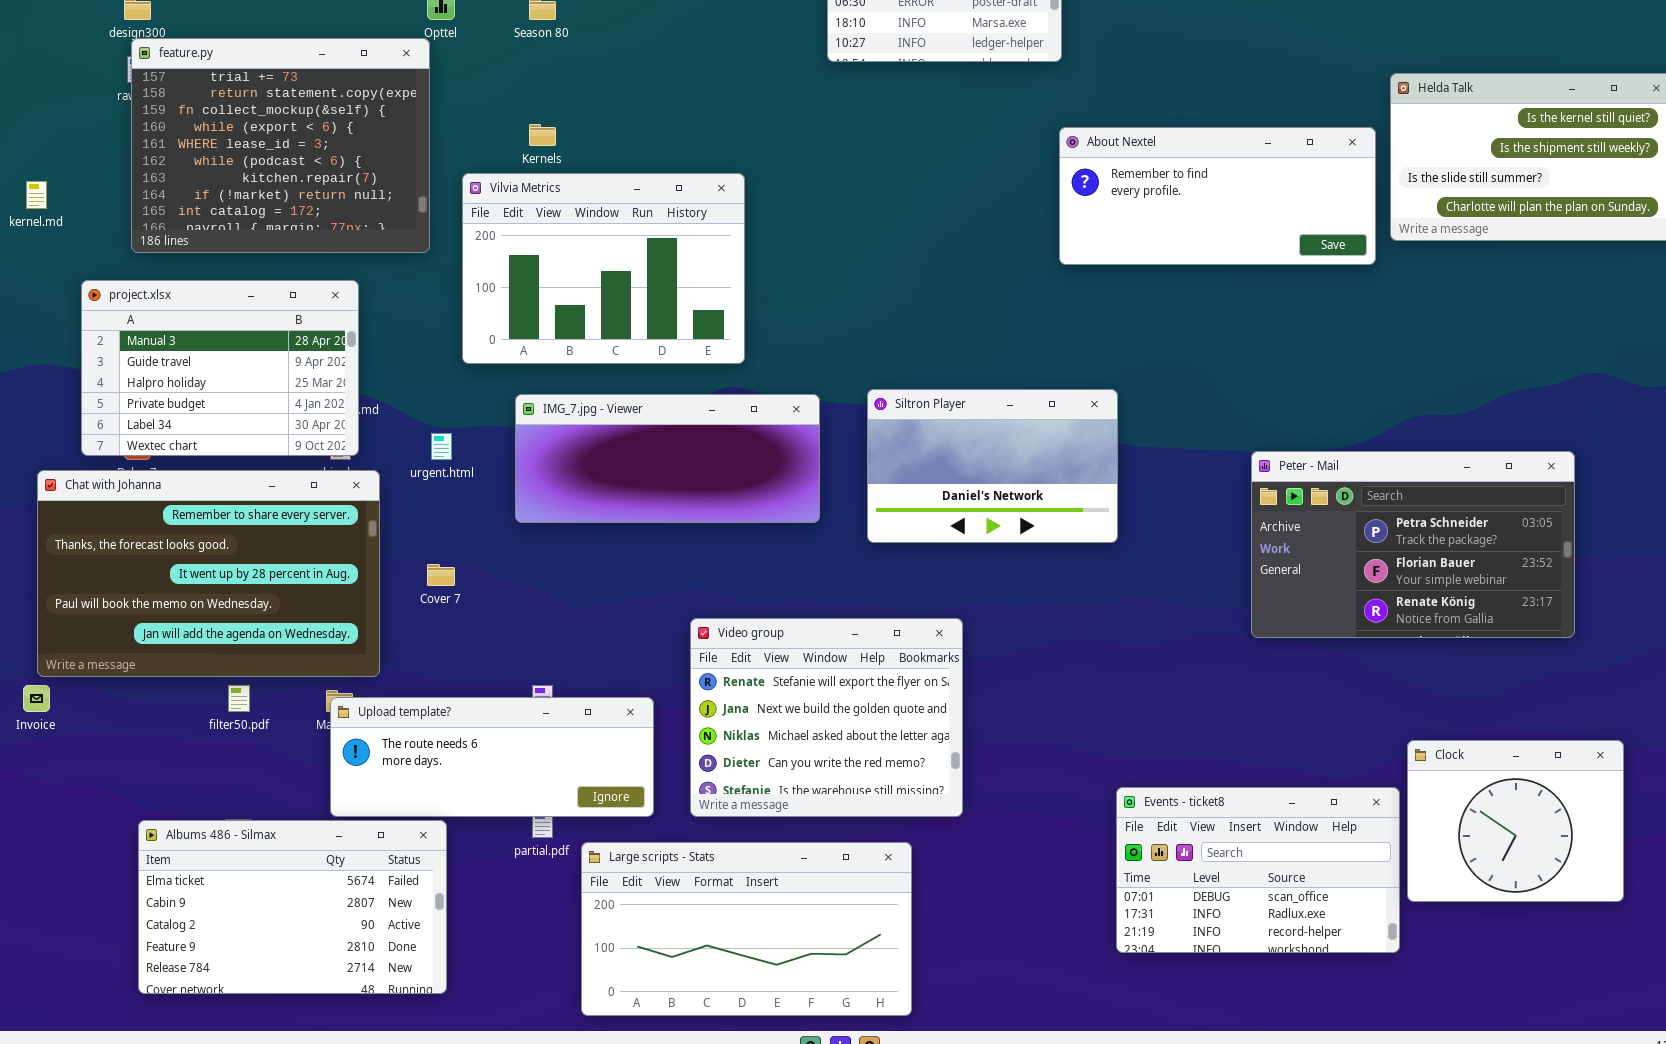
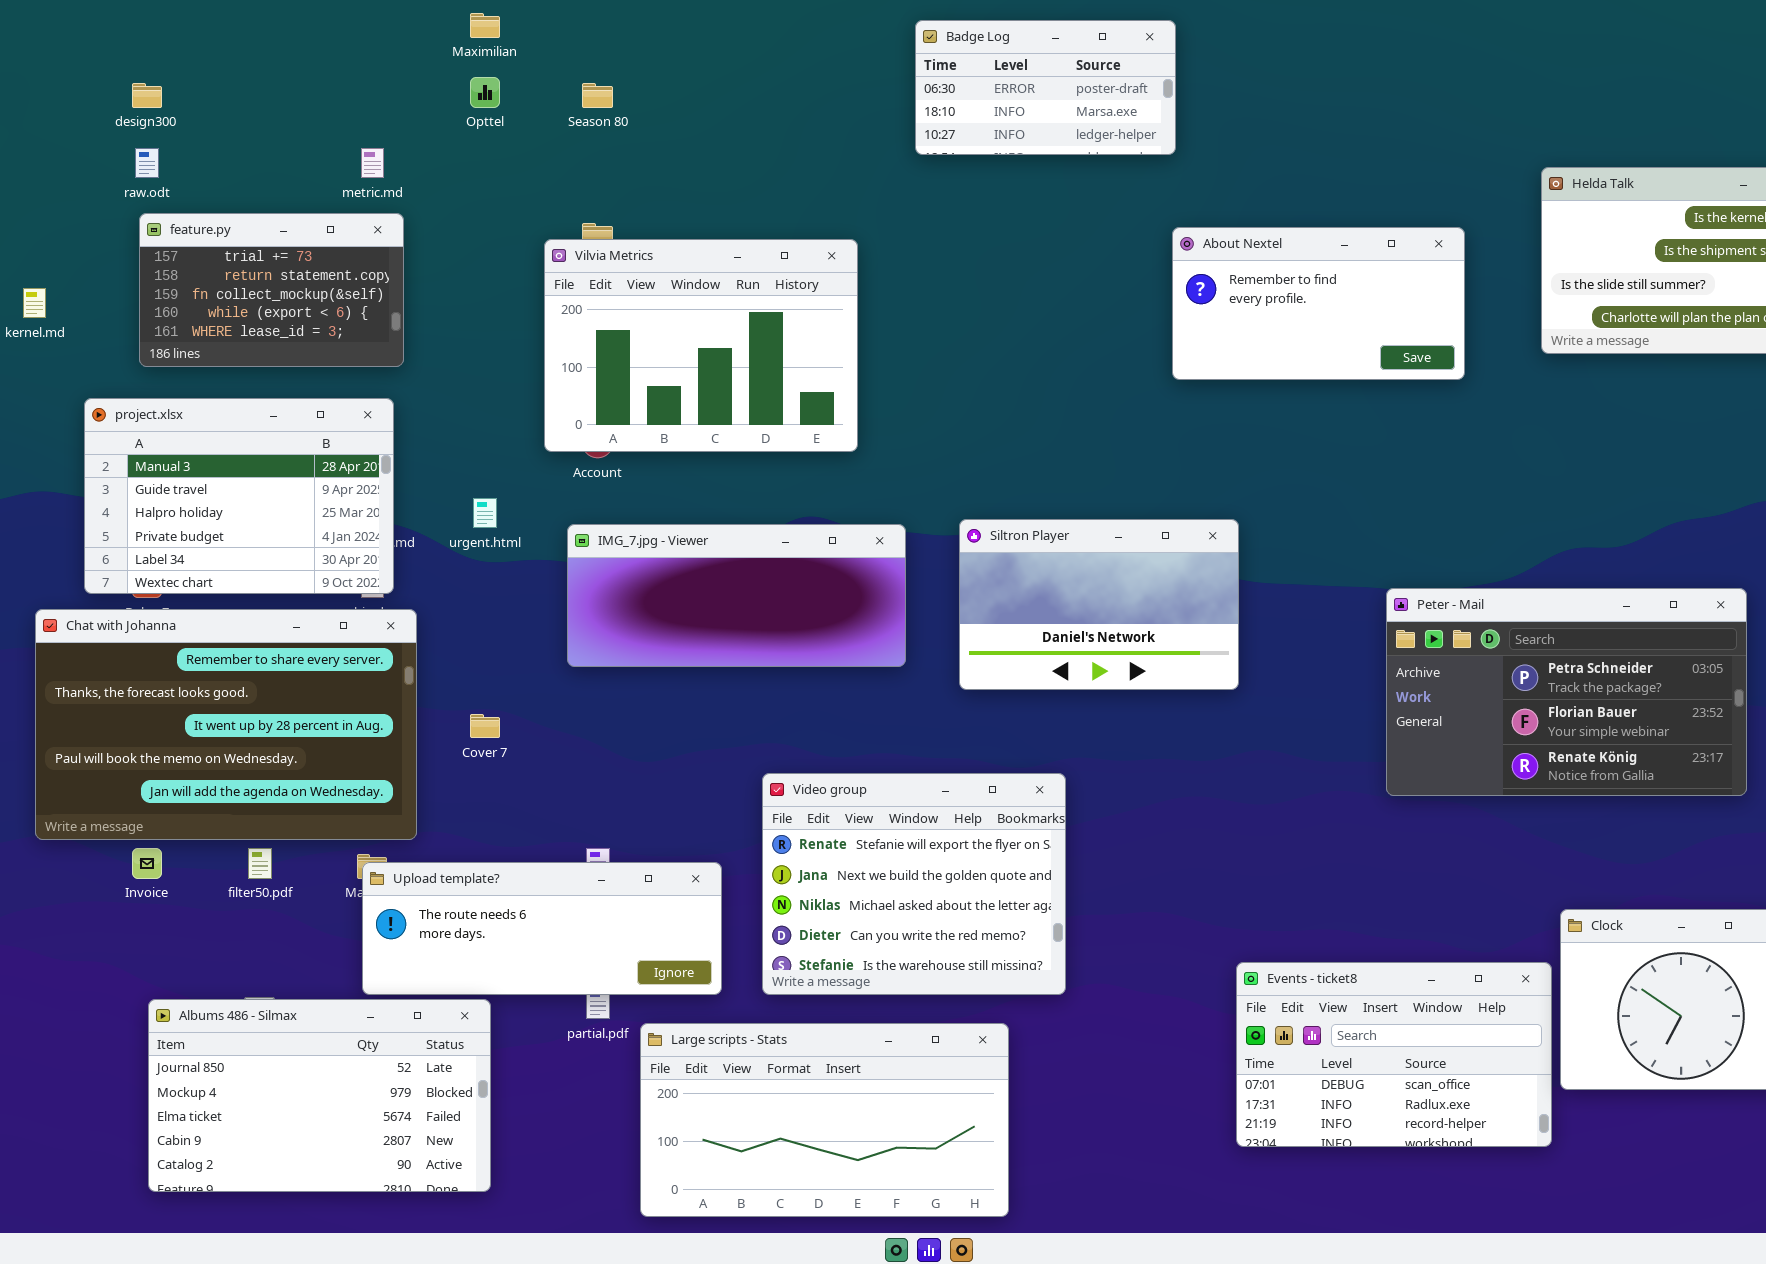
feature.py: [131,38,430,253] -> [139,213,404,367], resized
About Nextel: [1059,127,1376,265] -> [1172,227,1465,380], resized
Vilvia Metrics: [462,173,745,364] -> [544,239,858,452], moved
urgent.html: [431,433,452,460] -> [473,498,497,528], moved
Invoice: [23,685,50,712] -> [132,848,162,879], moved
Albums 486 - Silmax: [138,820,447,994] -> [148,999,491,1192], scrolled up 2 rows

